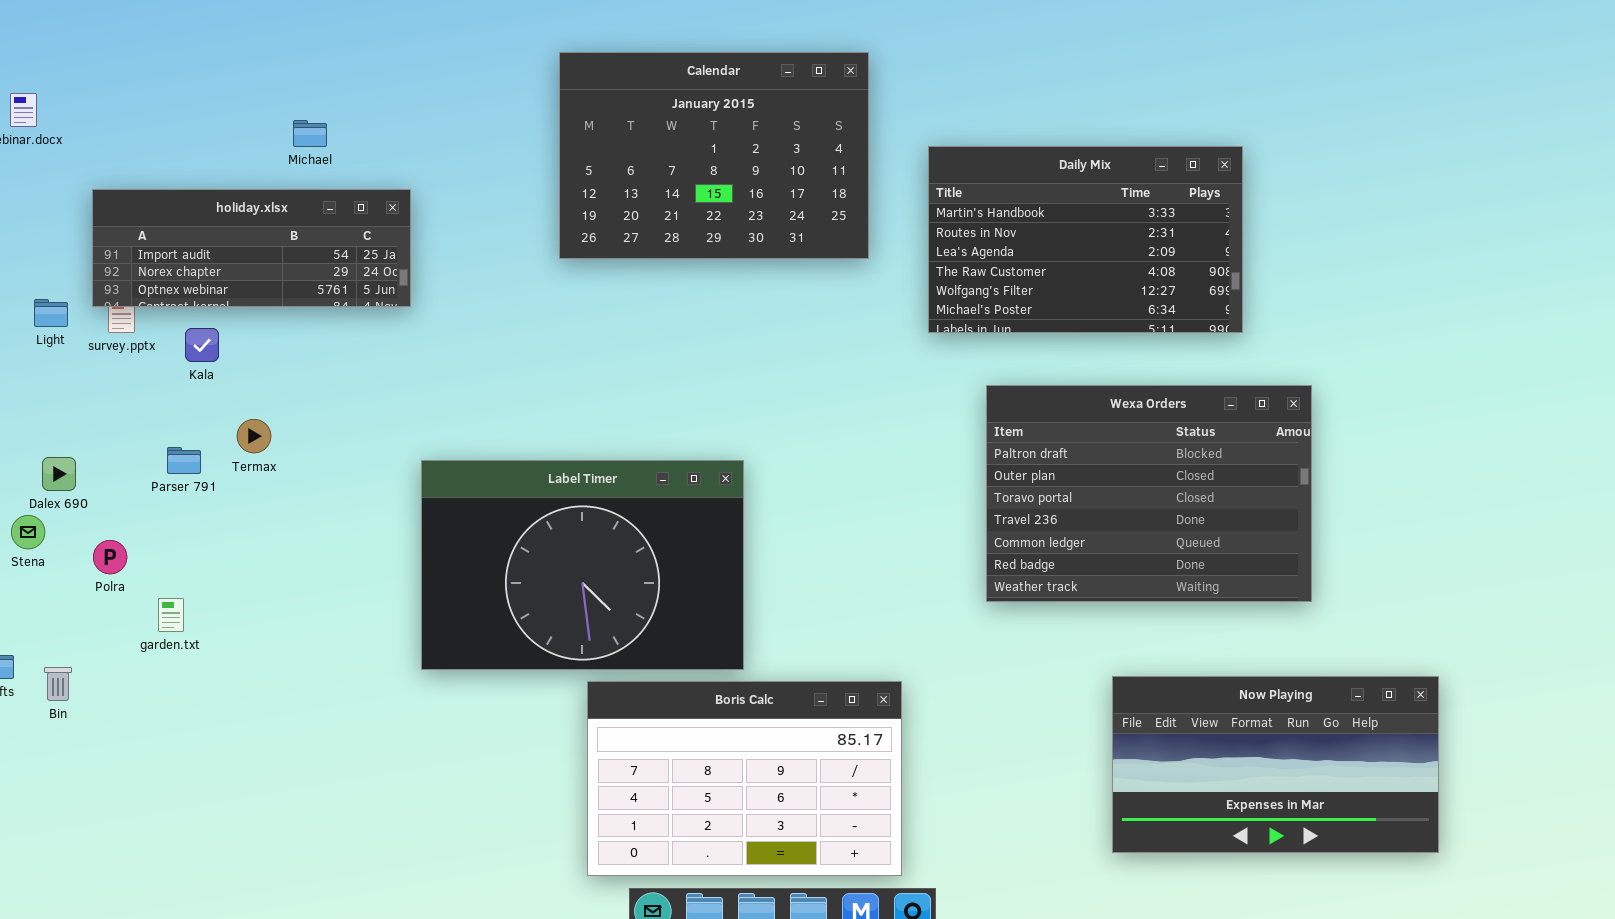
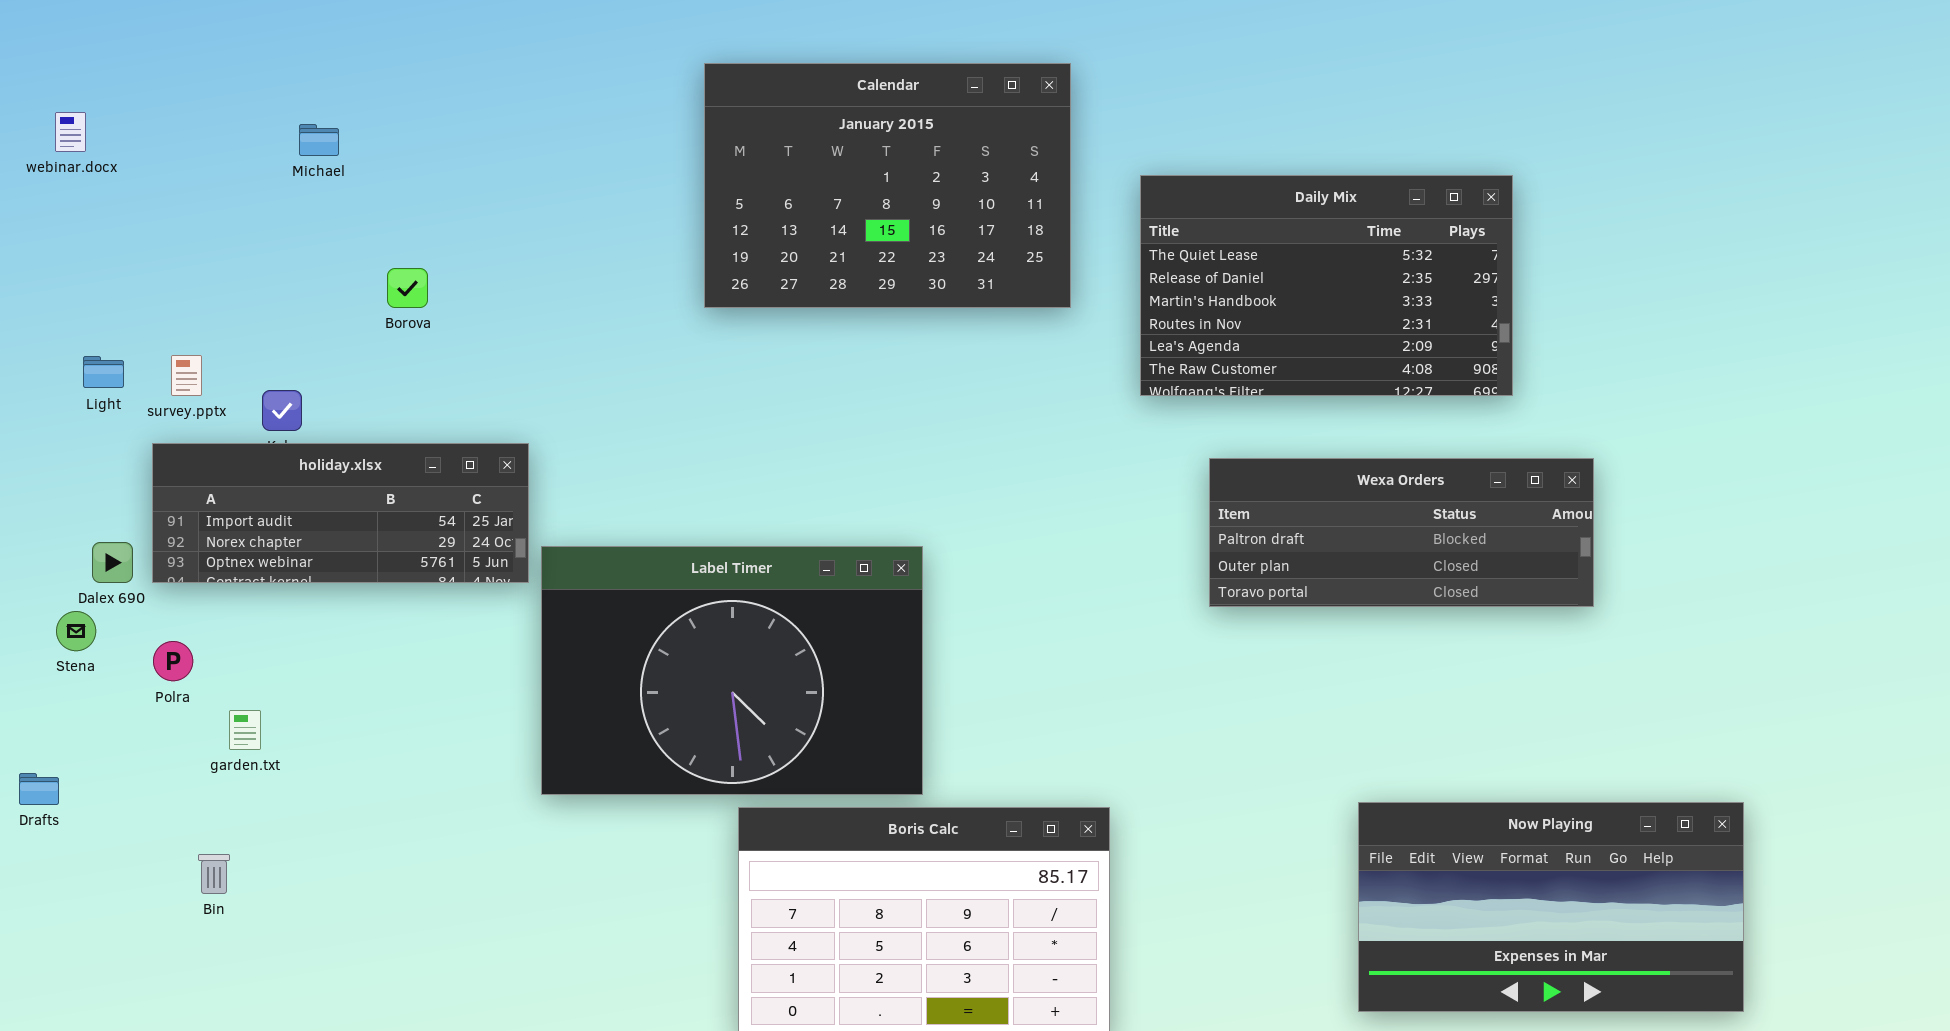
Michael: [293,120,327,147] -> [299,124,339,156], moved
Daily Mix: [928,146,1243,333] -> [1140,175,1513,396], scrolled up 2 rows
holiday.xlsx: [92,189,411,307] -> [152,443,529,583], moved
Wexa Orders: [986,385,1312,602] -> [1209,458,1594,607], resized
Bin: [44,667,72,701] -> [198,854,230,894], moved

